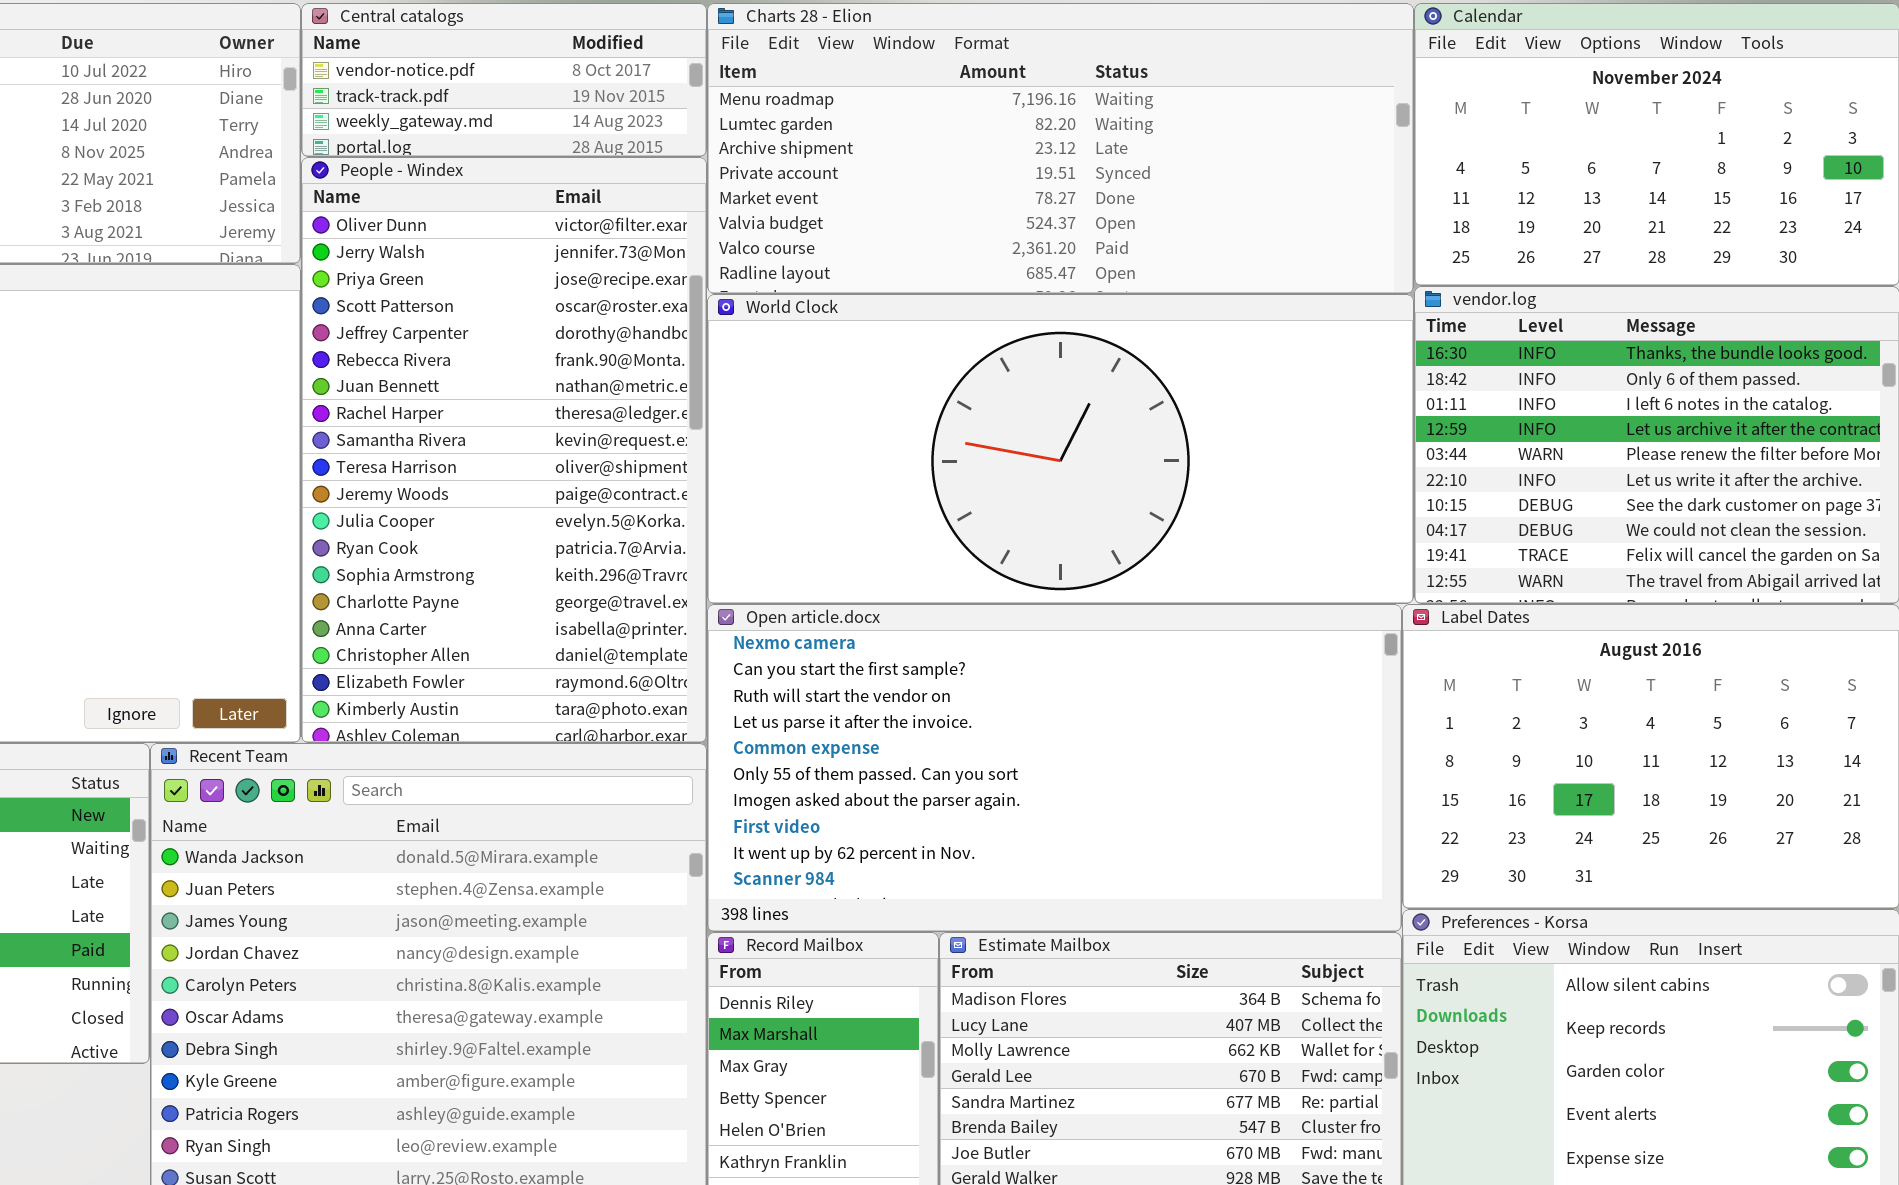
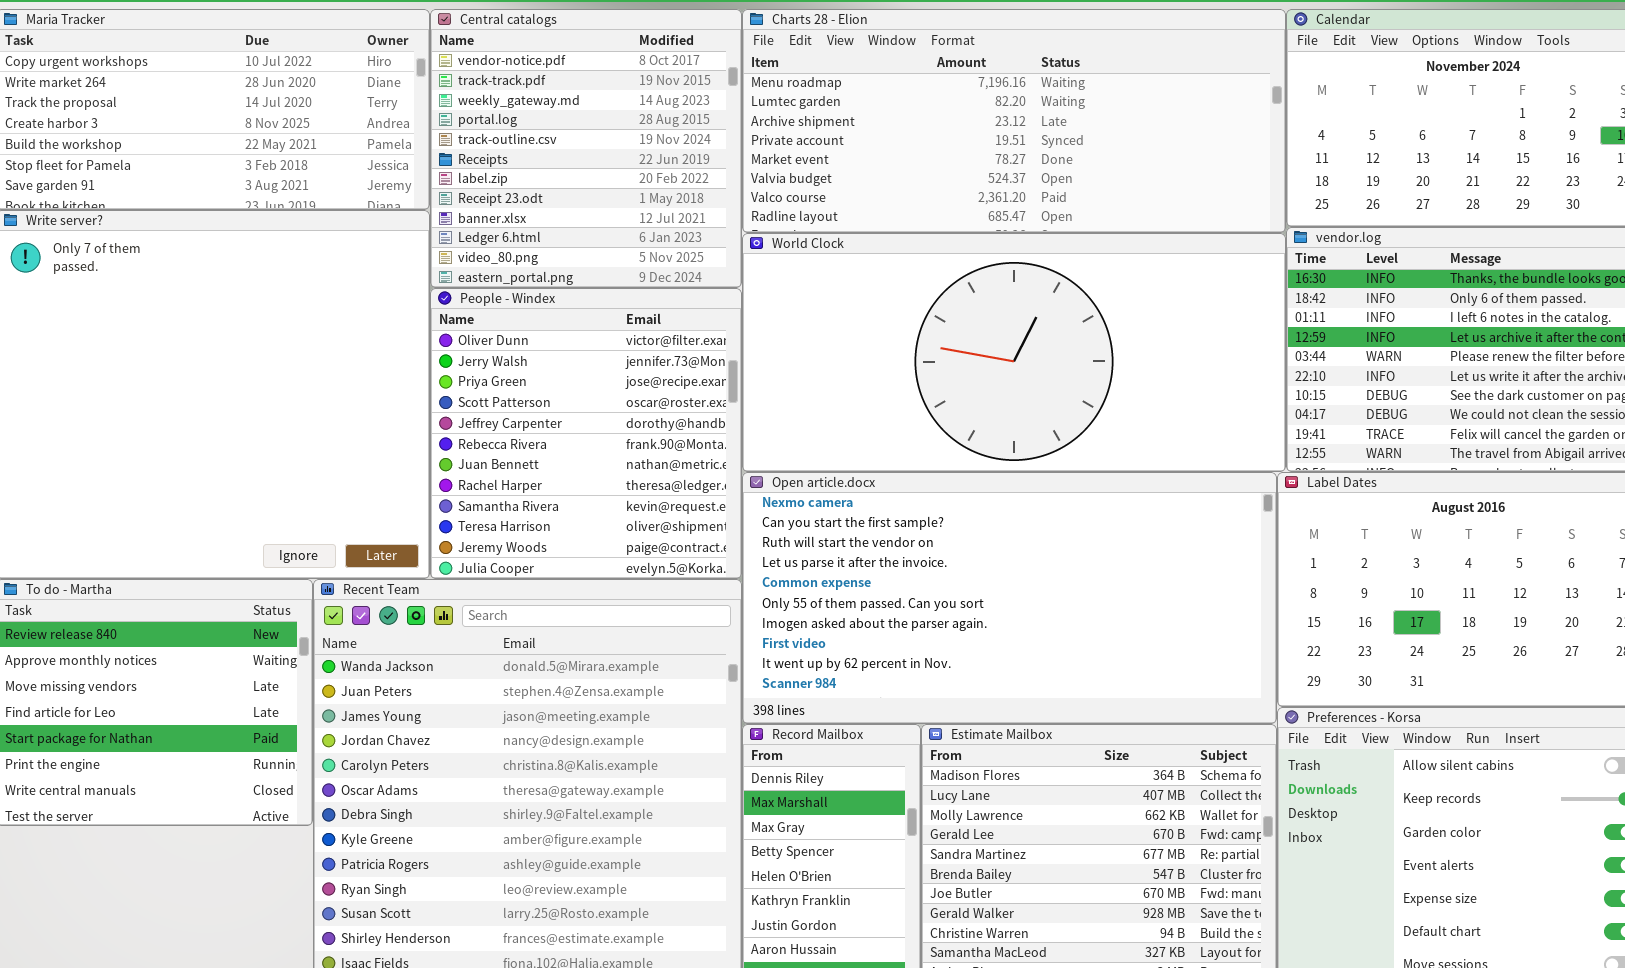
Central catalogs: [301,3,707,157] -> [430,9,742,288], resized
People - Windex: [301,157,707,743] -> [430,288,742,579], resized

